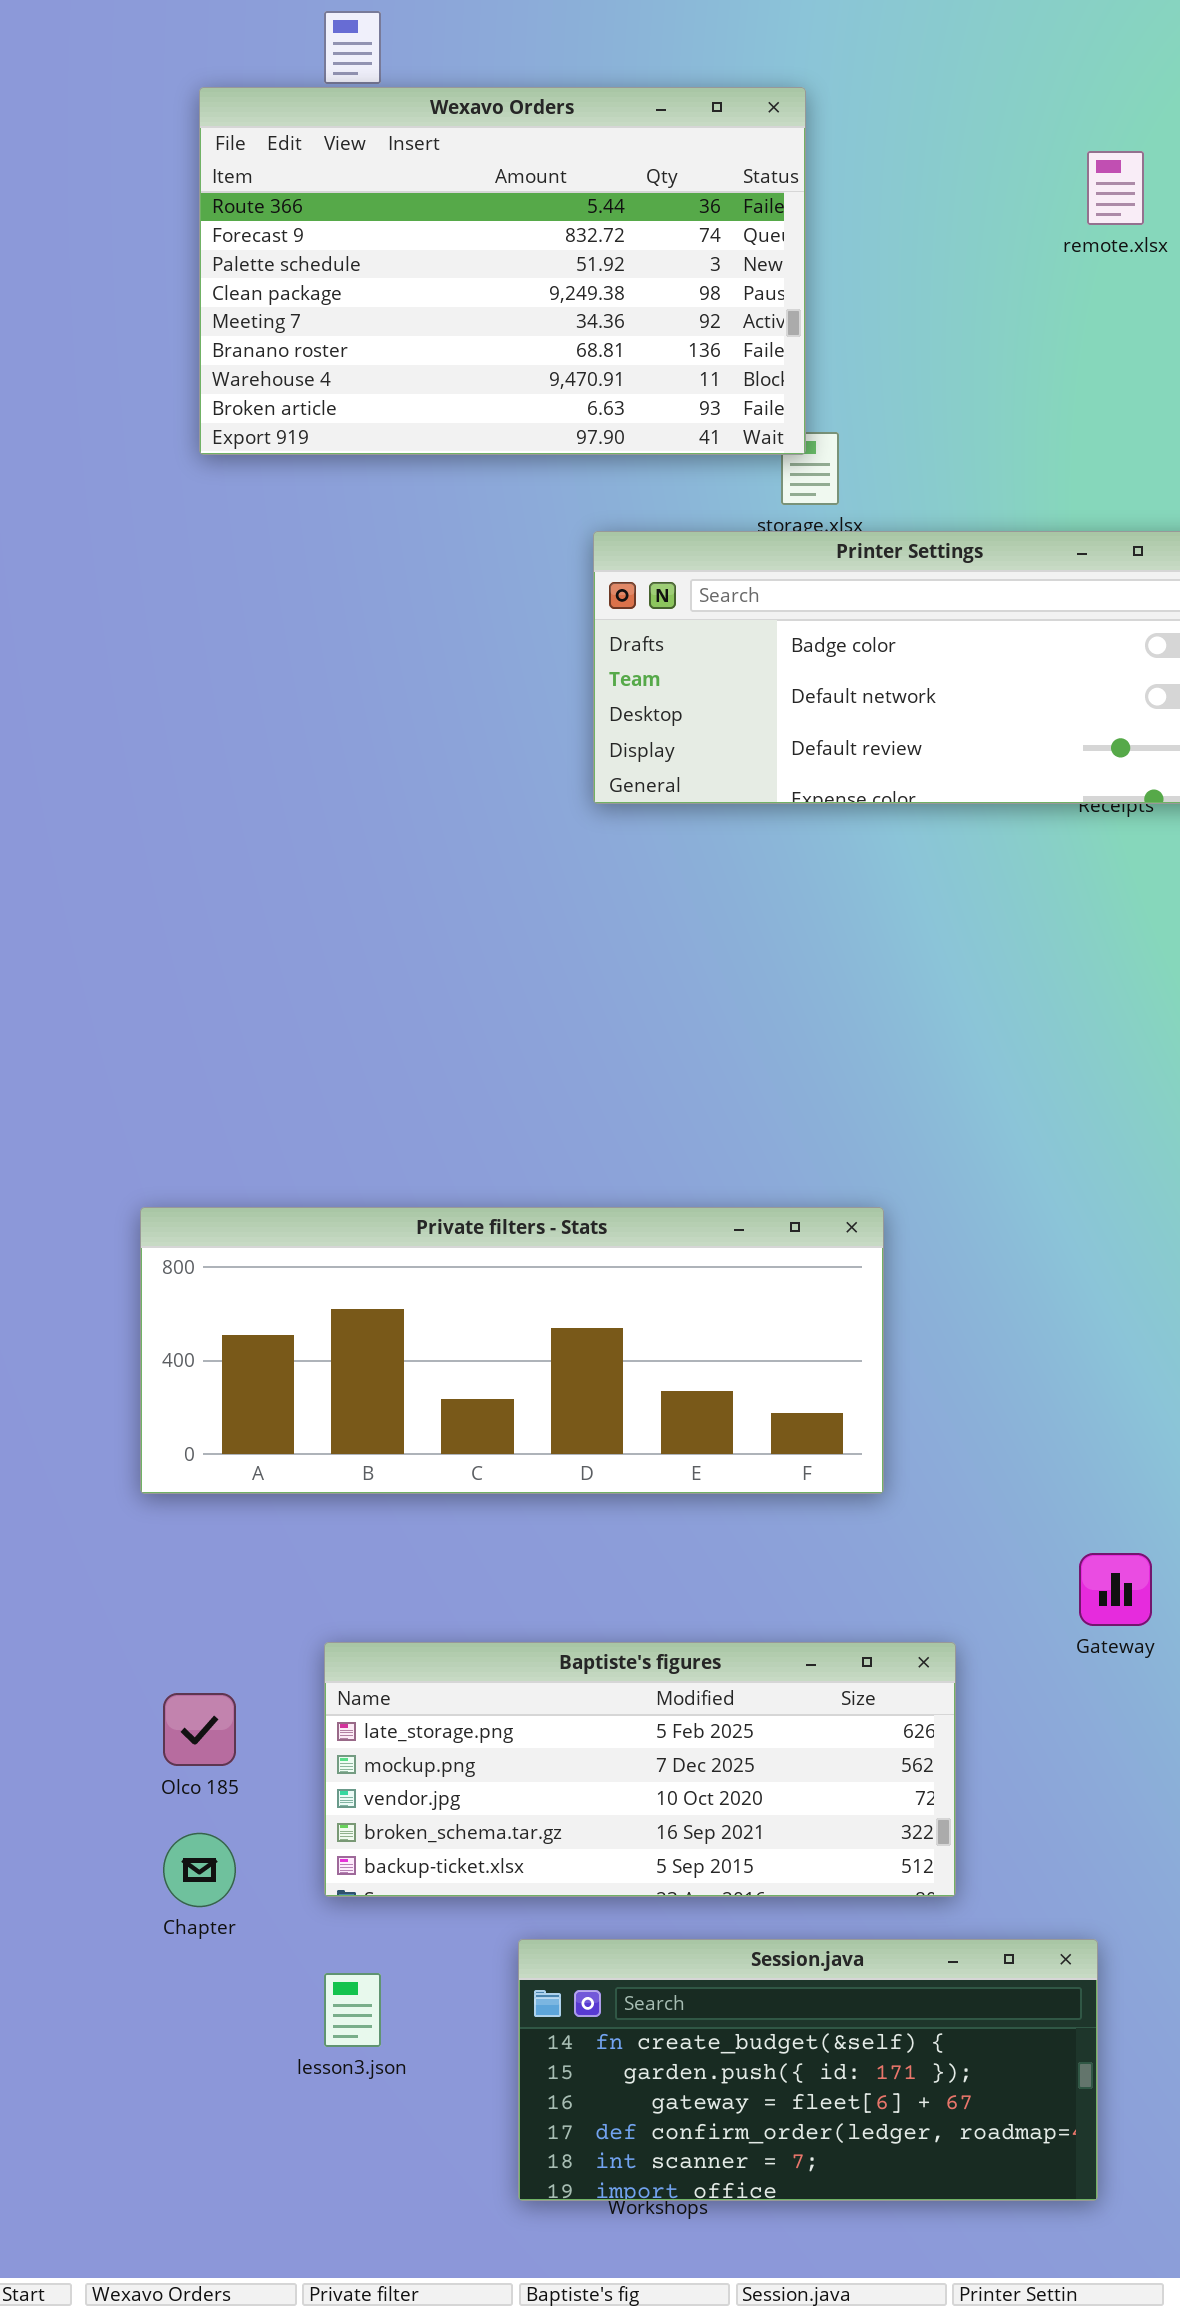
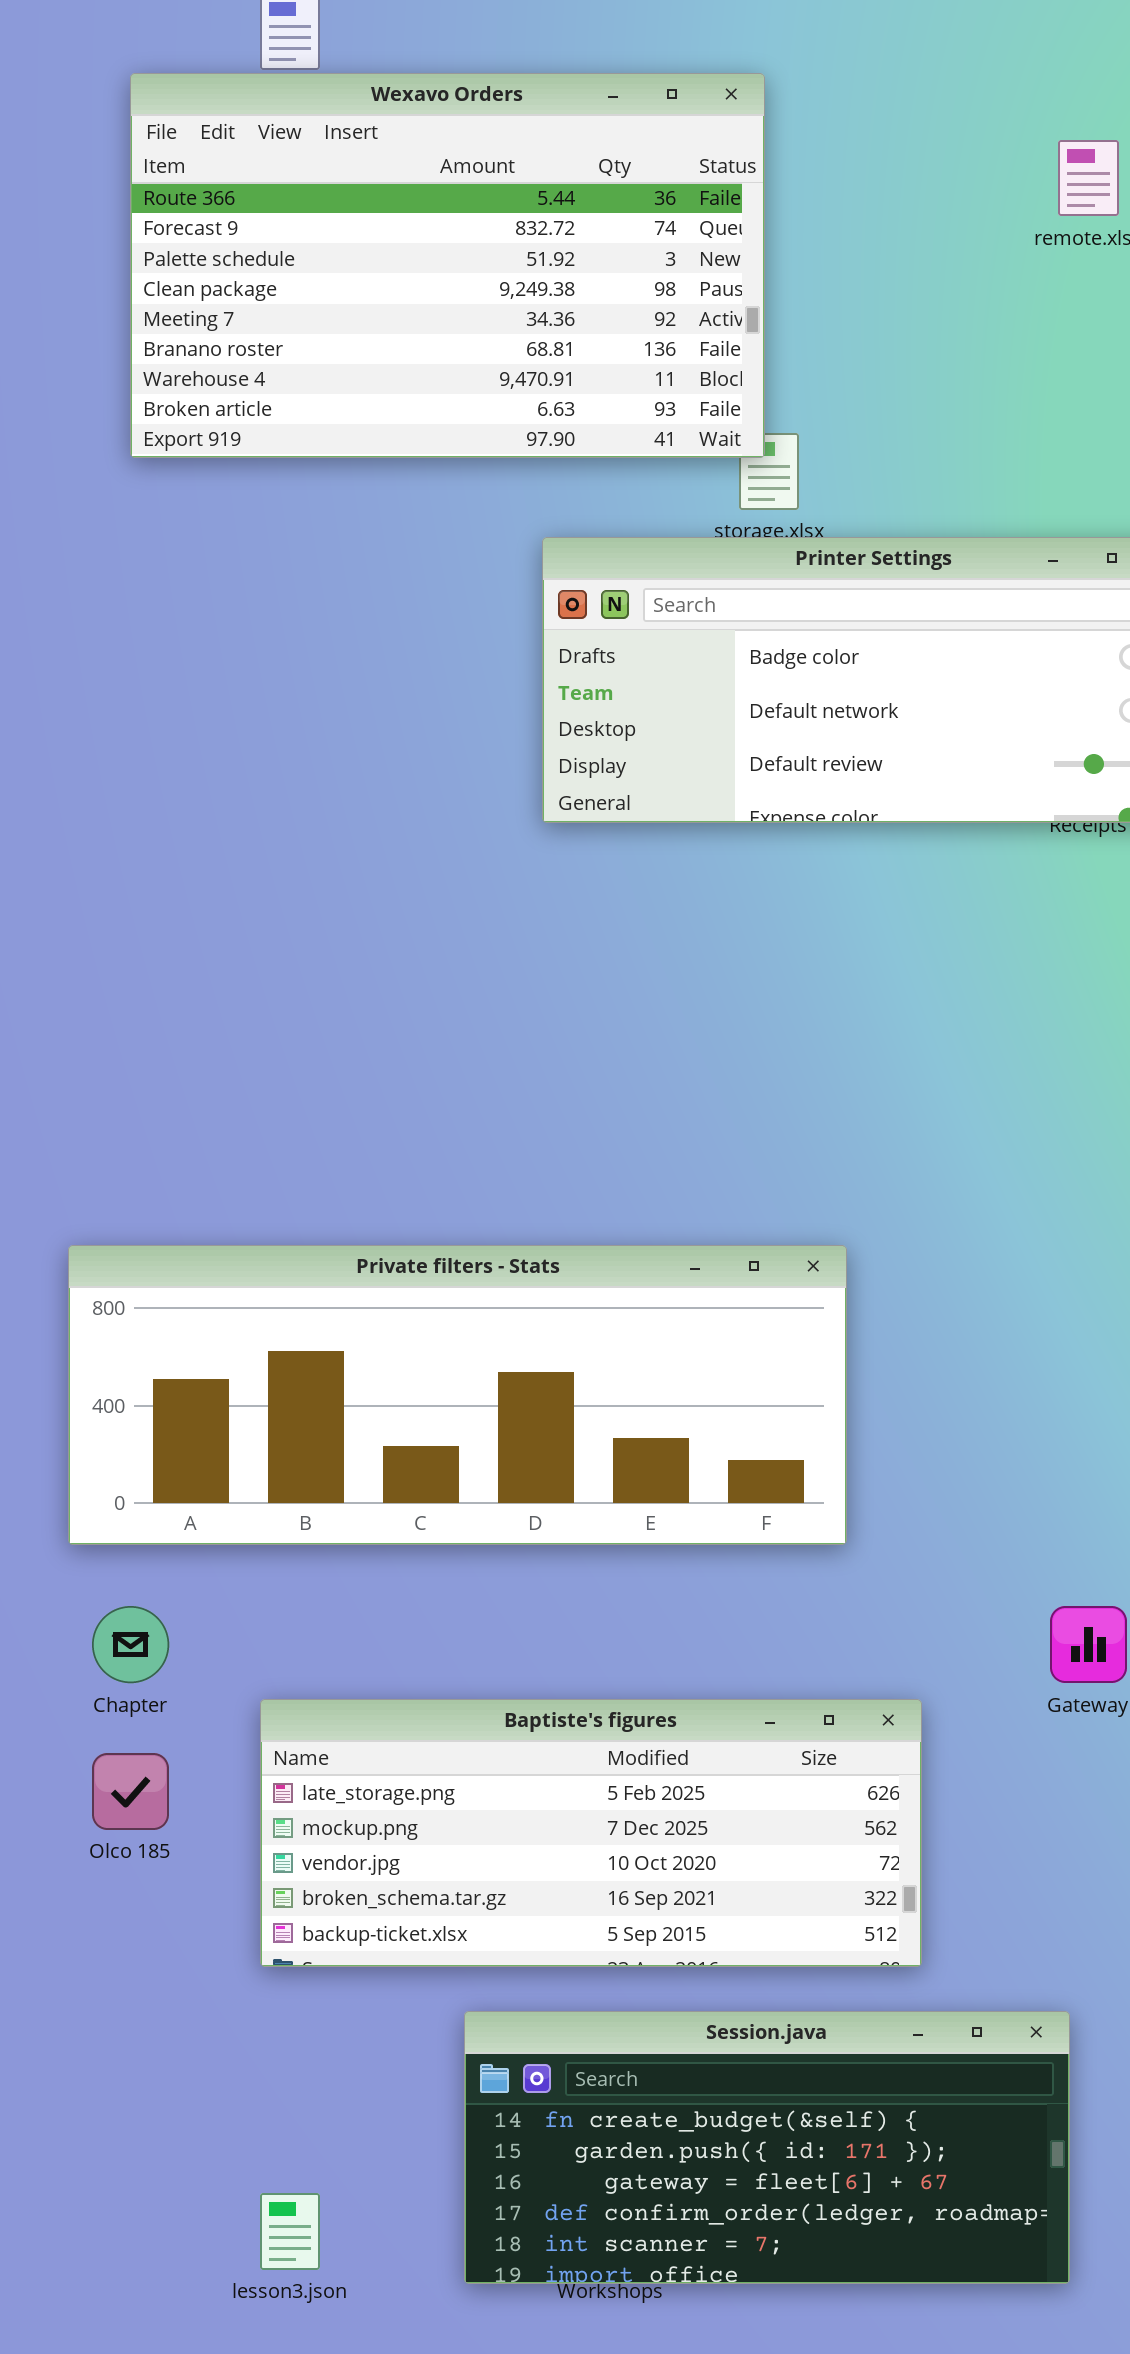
Chapter: [163,1833,236,1907] -> [92,1606,169,1683], moved
lesson3.json: [324,1973,381,2047] -> [260,2193,320,2270], moved

